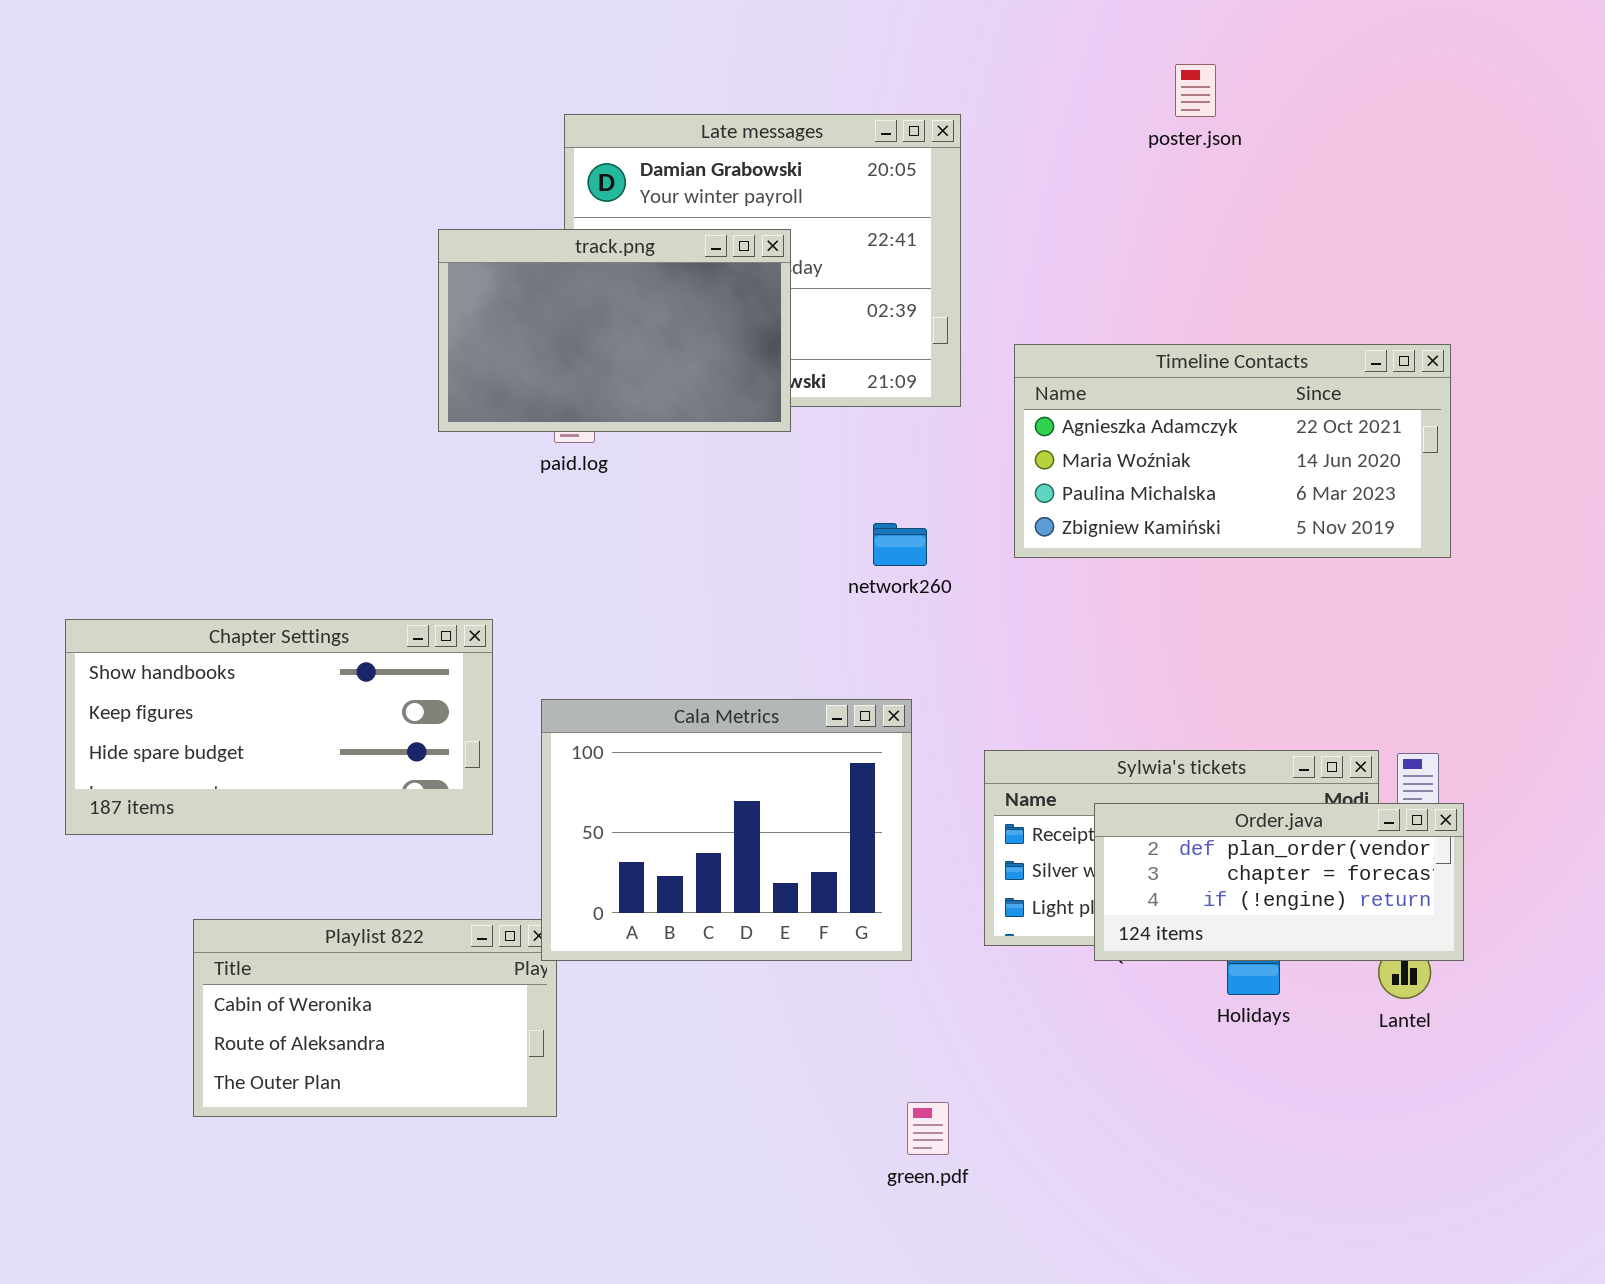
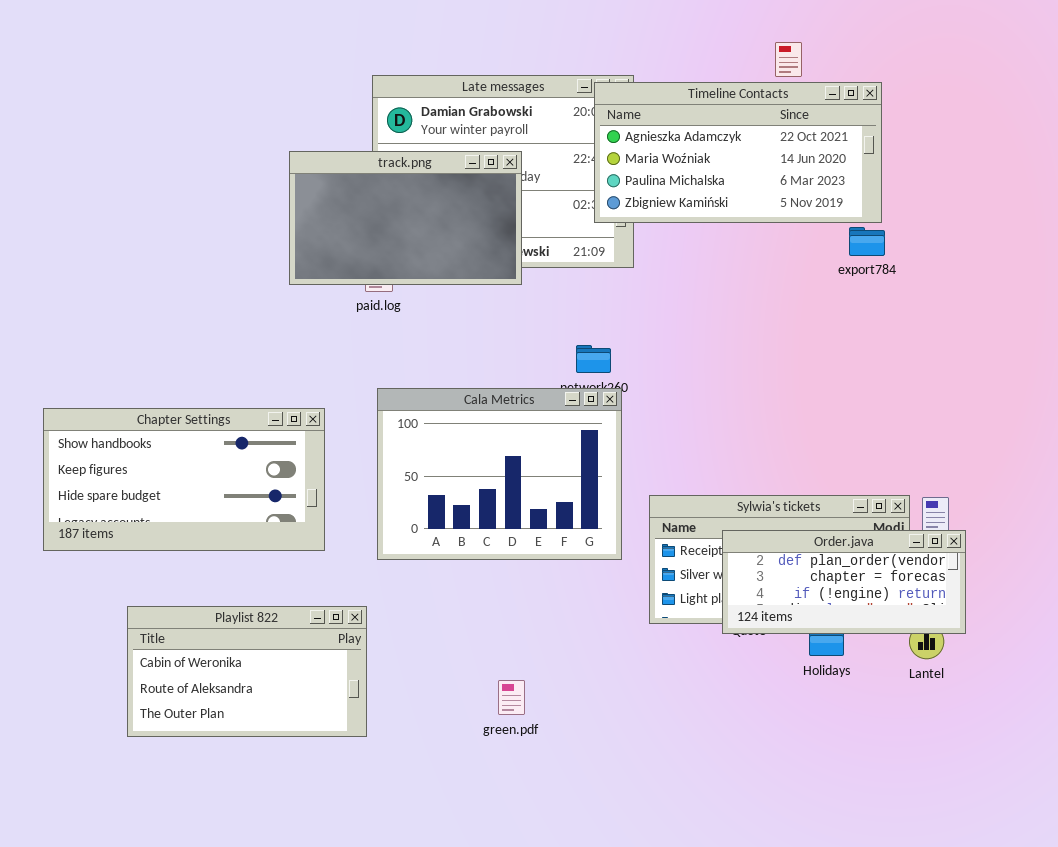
Timeline Contacts: [1014,344,1451,558] -> [594,82,882,223], moved
Cala Metrics: [541,699,912,961] -> [377,388,622,560], moved
green.pdf: [907,1102,949,1155] -> [498,680,525,715], moved

